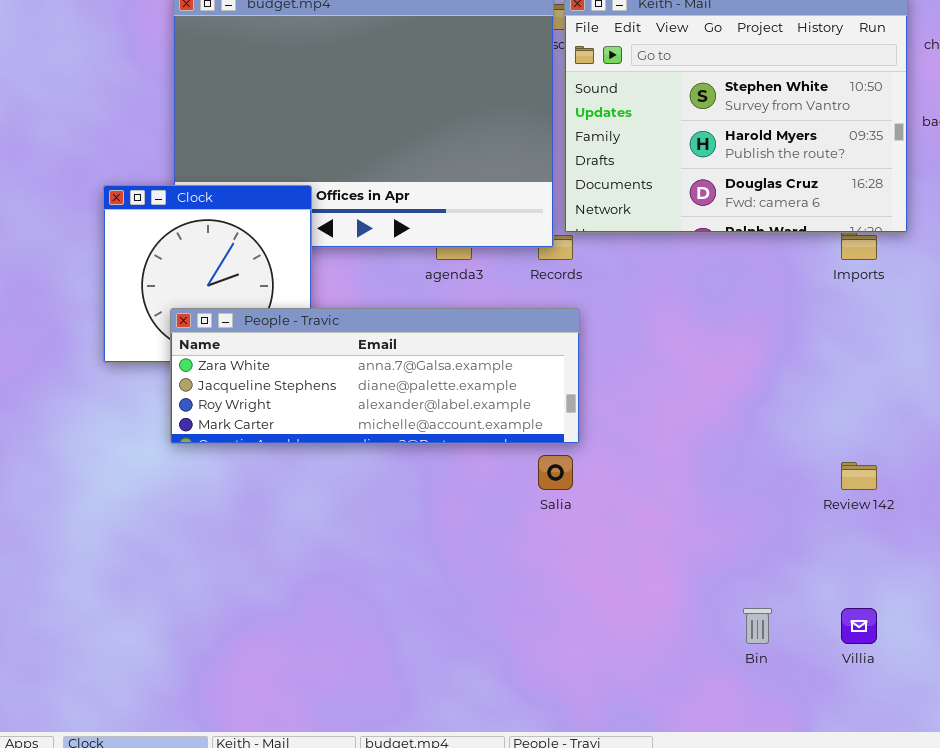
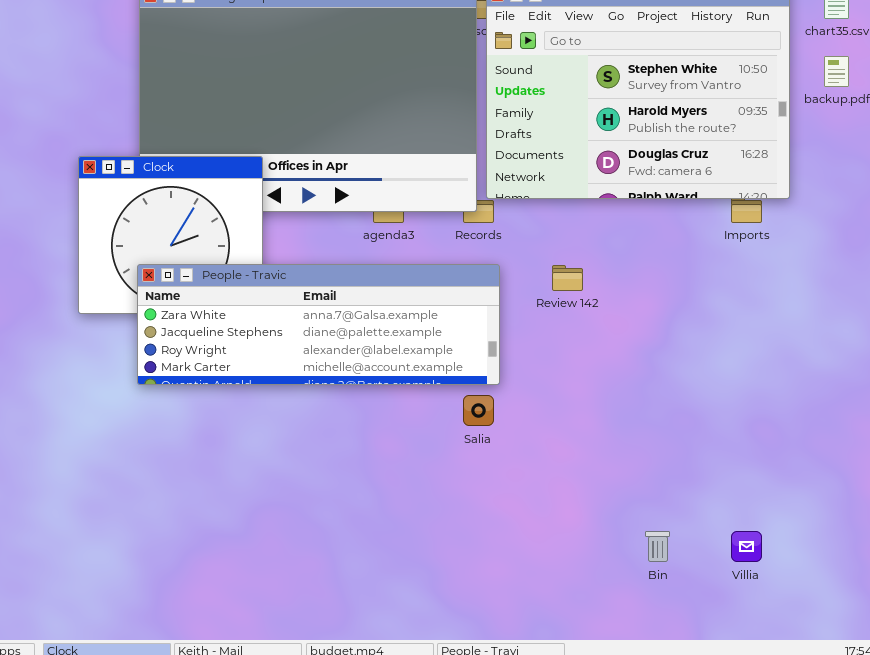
Review 142: [841,462,877,490] -> [552,265,583,291], moved

